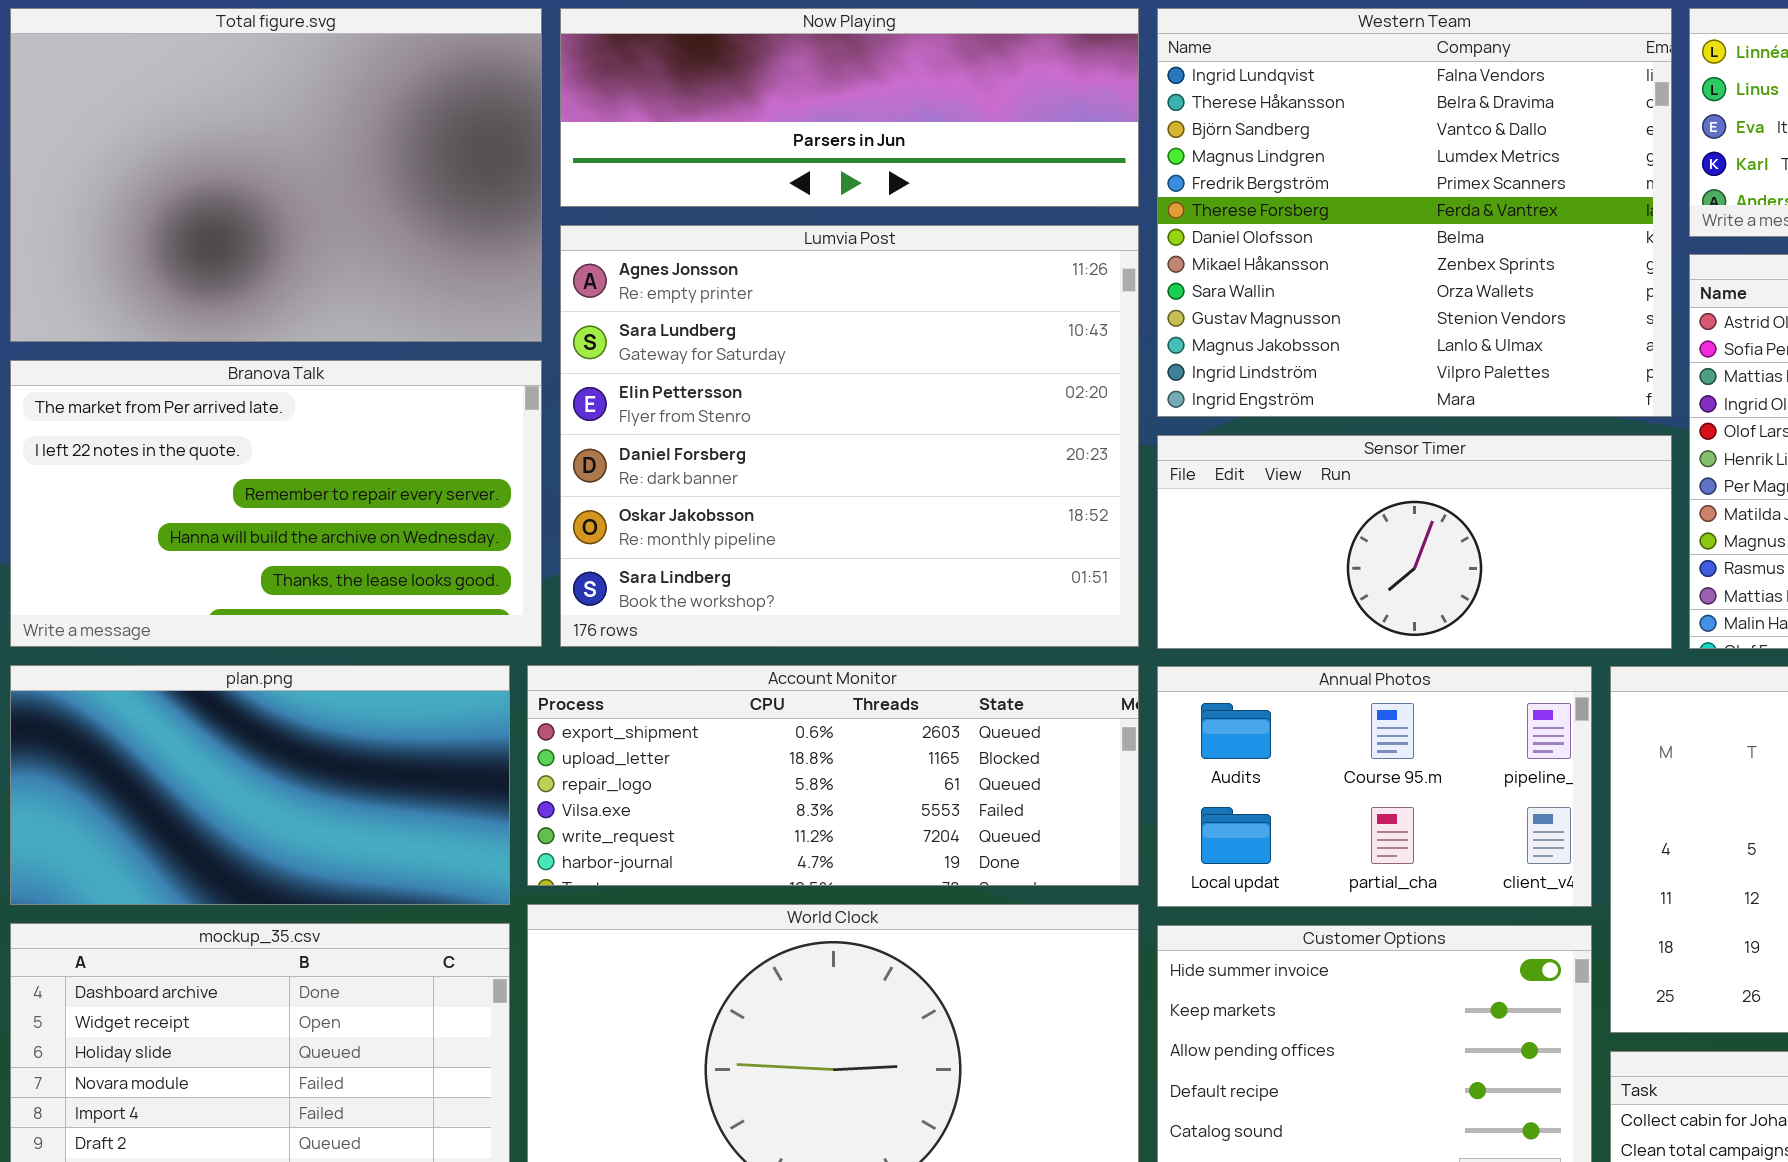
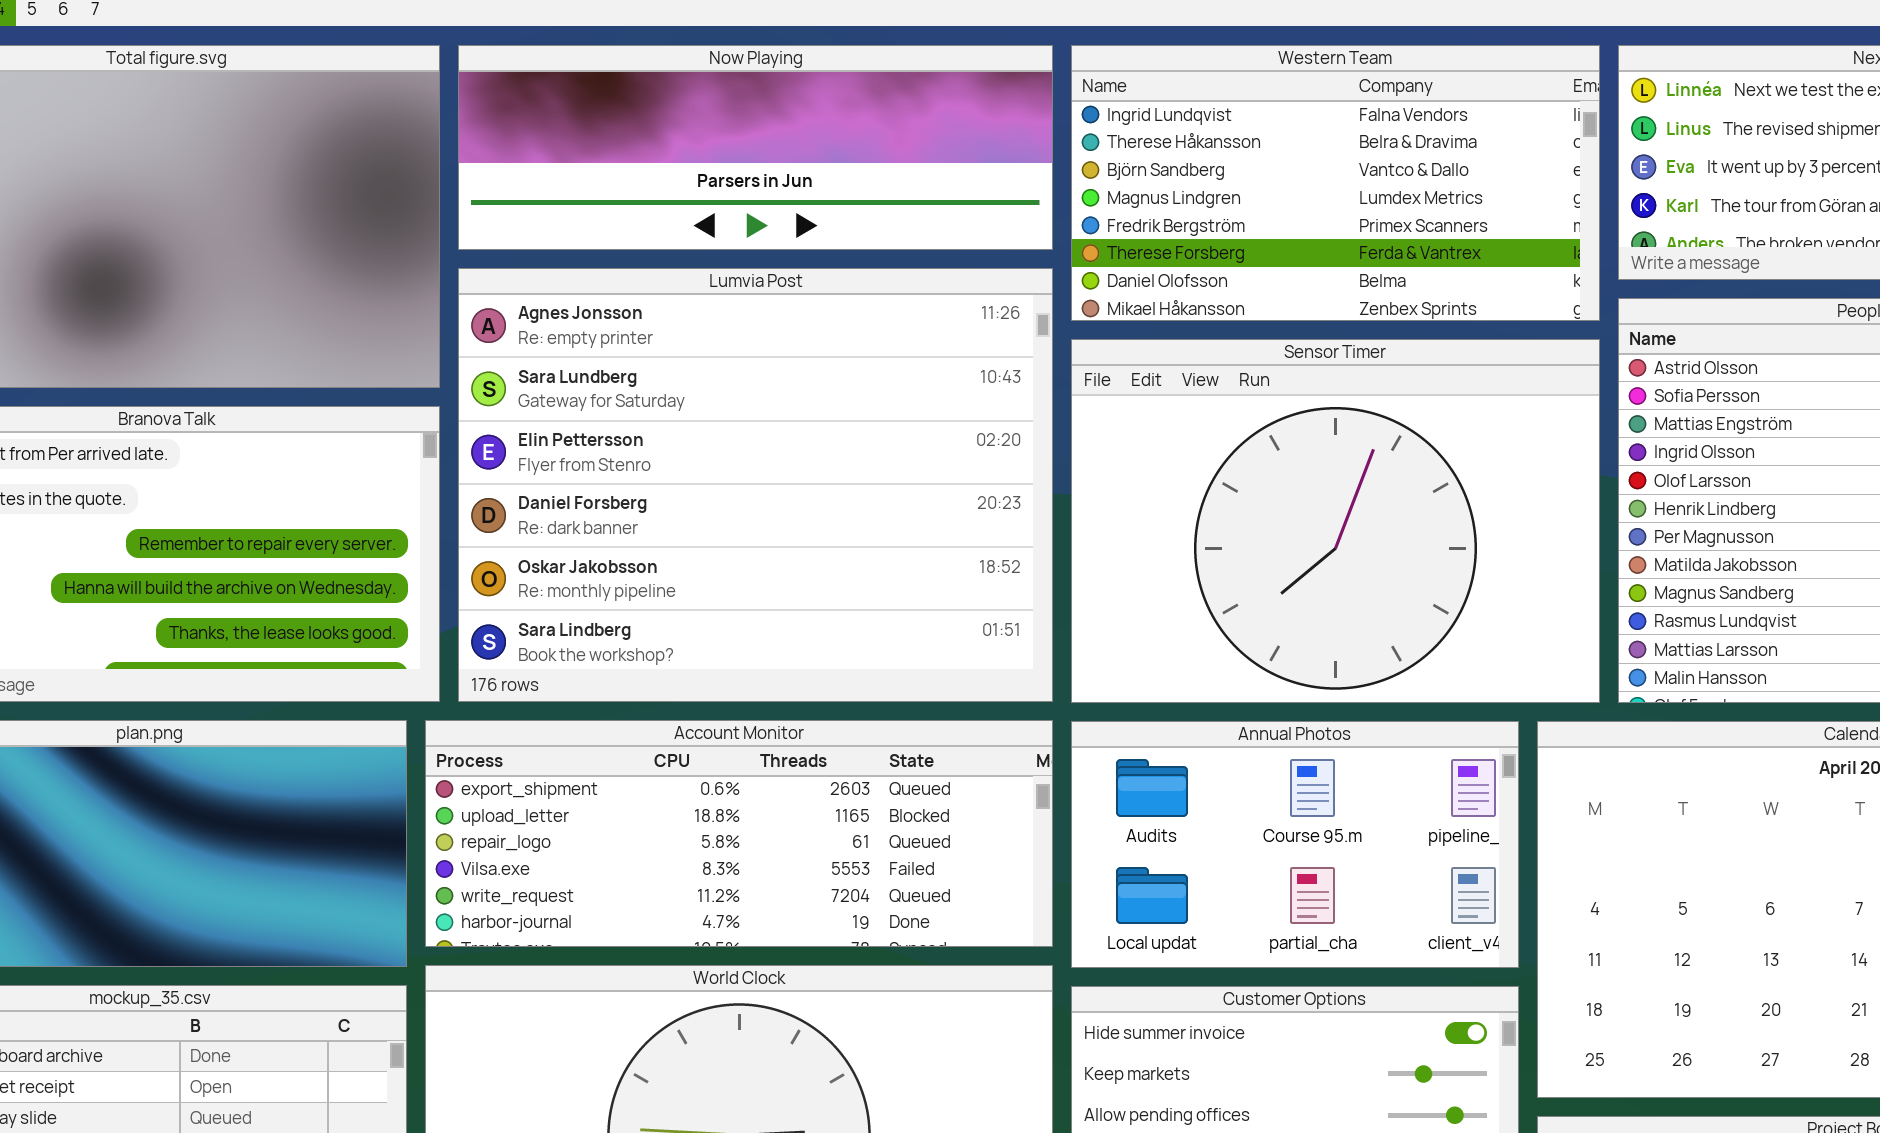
Western Team: [1157,8,1672,417] -> [1071,45,1600,321], resized
Sensor Timer: [1157,435,1672,649] -> [1071,339,1600,703], resized

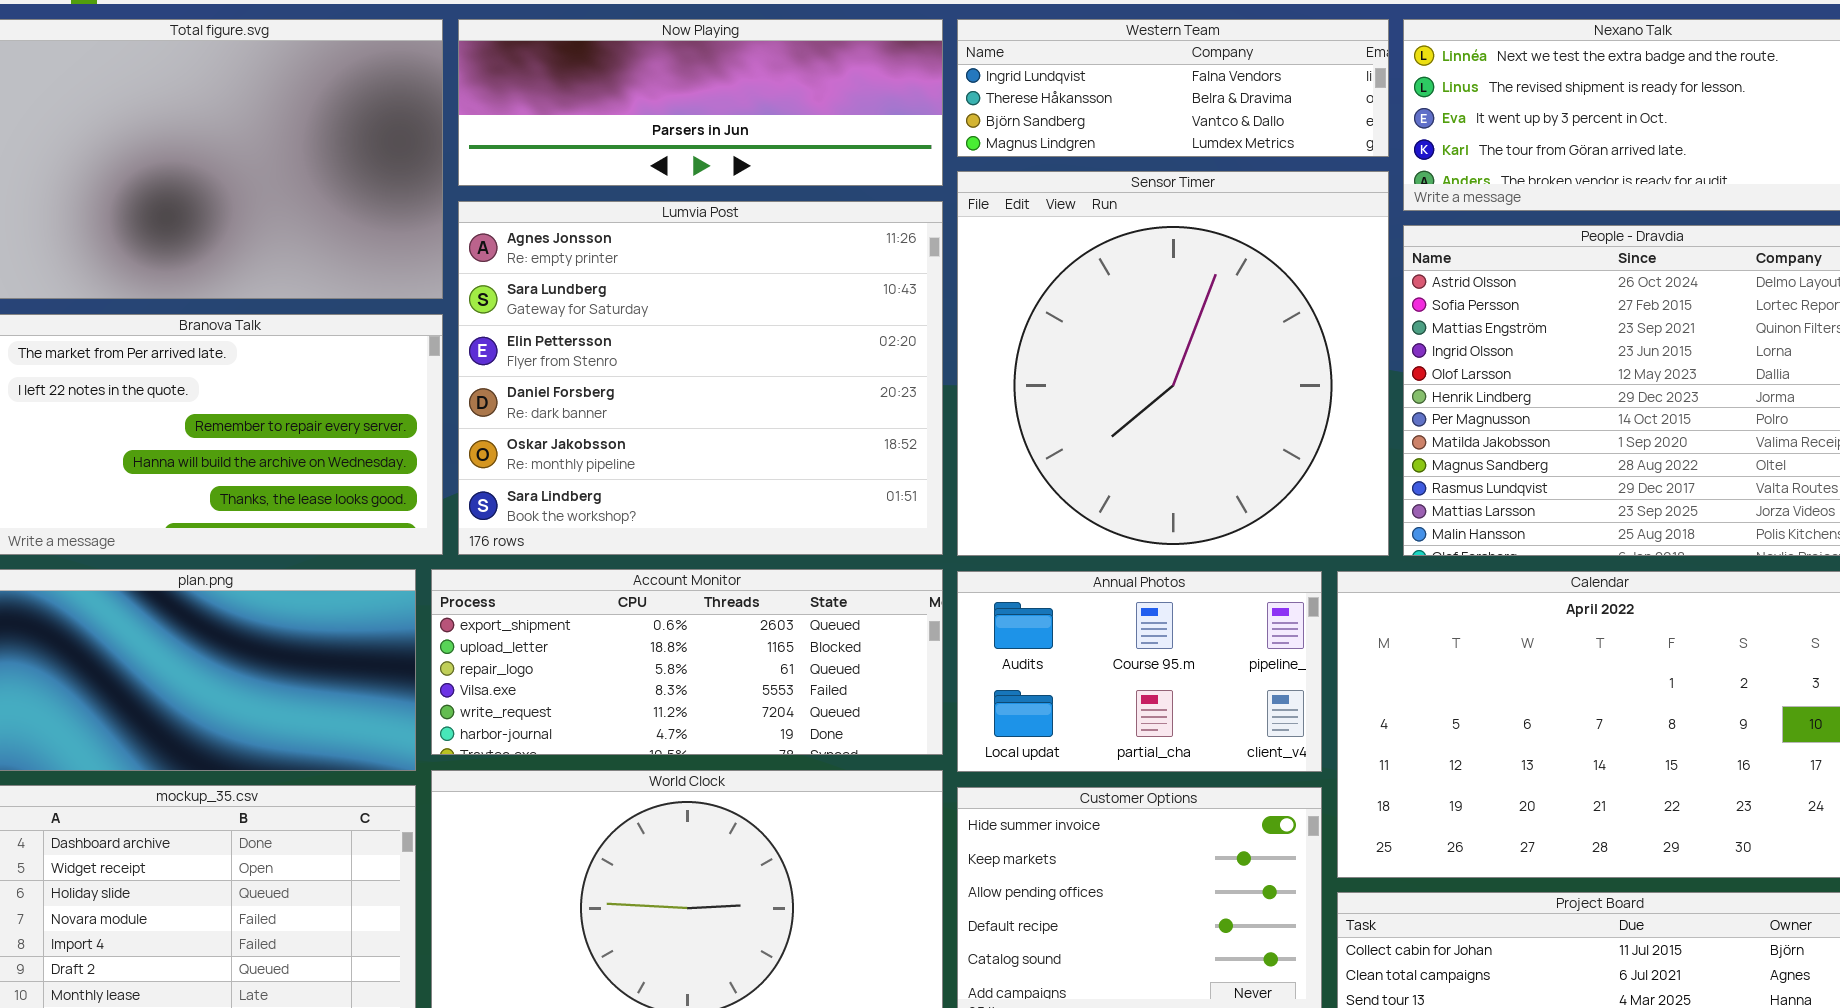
Western Team: [1071,45,1600,321] -> [957,19,1389,157], resized
Sensor Timer: [1071,339,1600,703] -> [957,171,1389,556], resized

